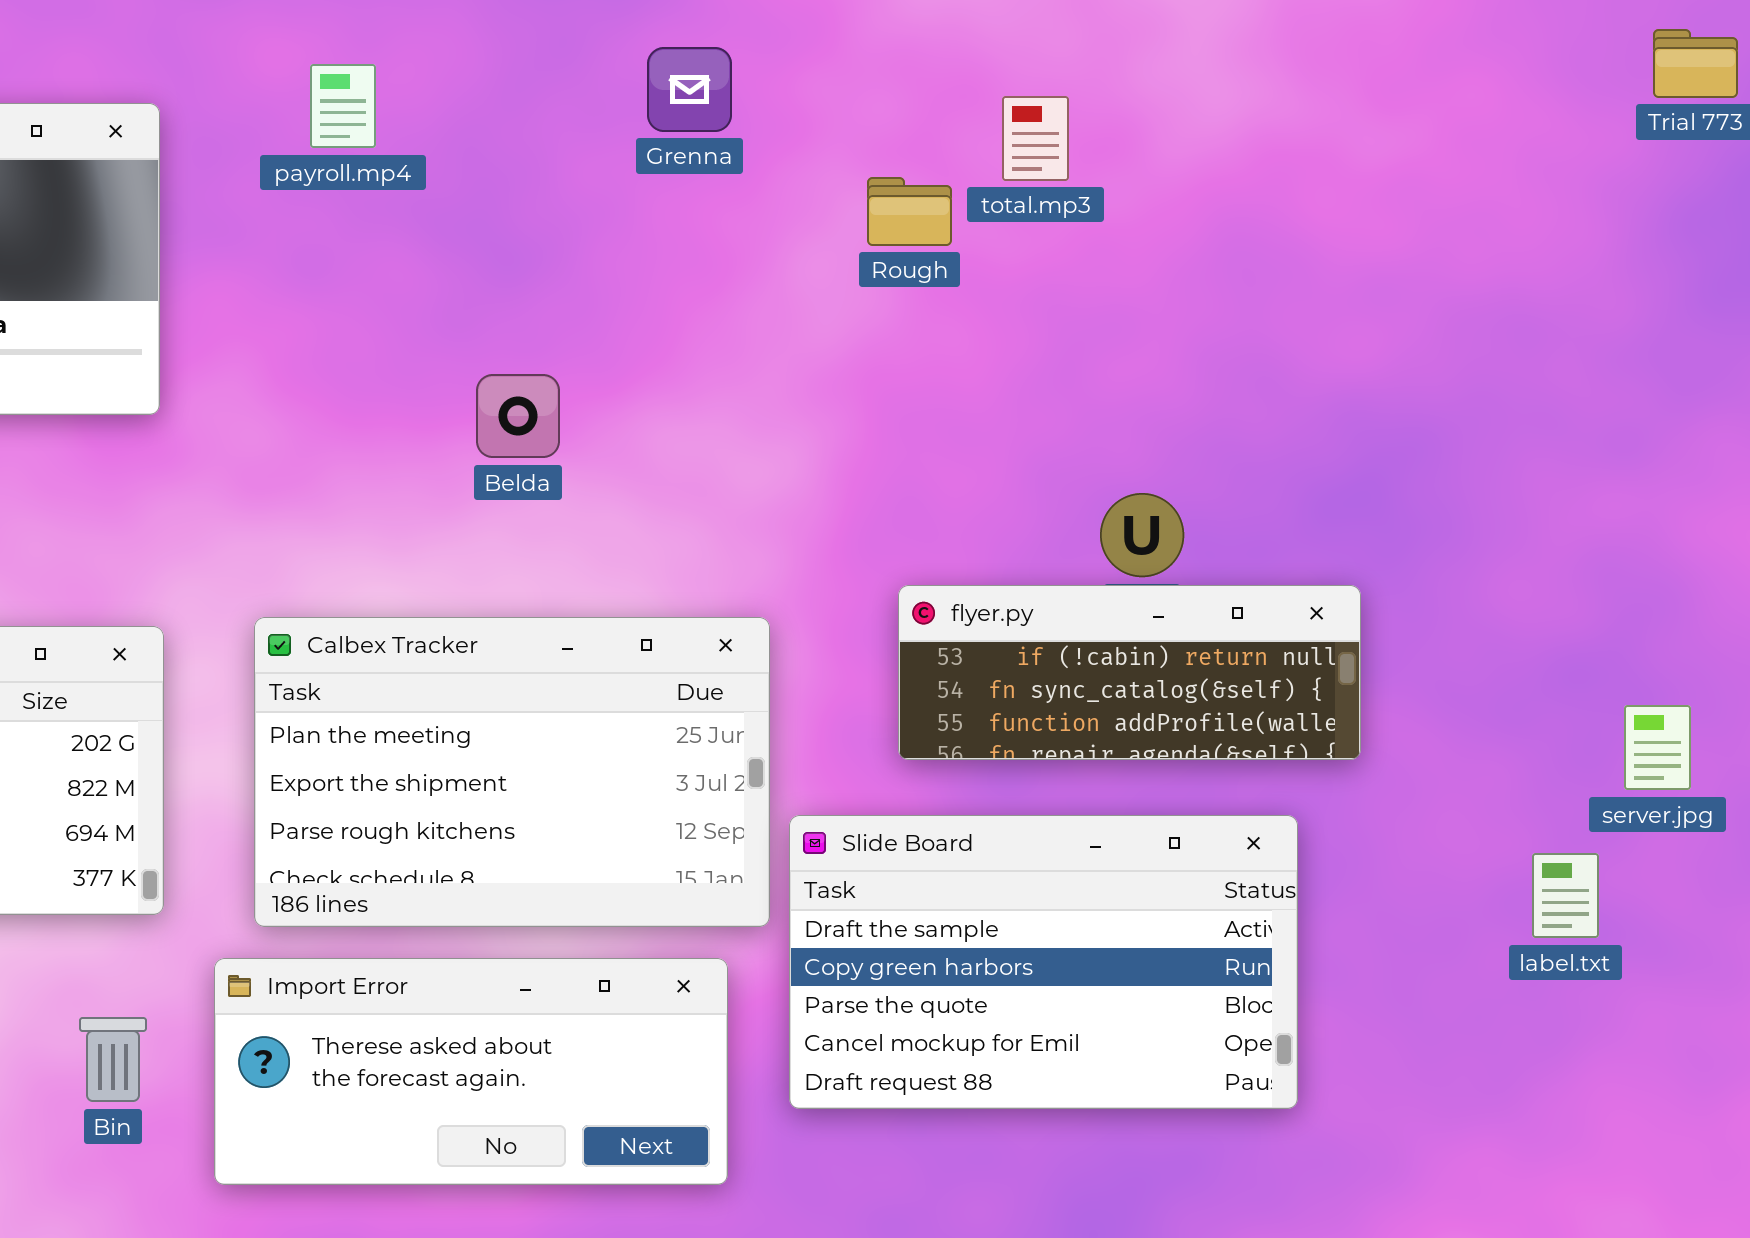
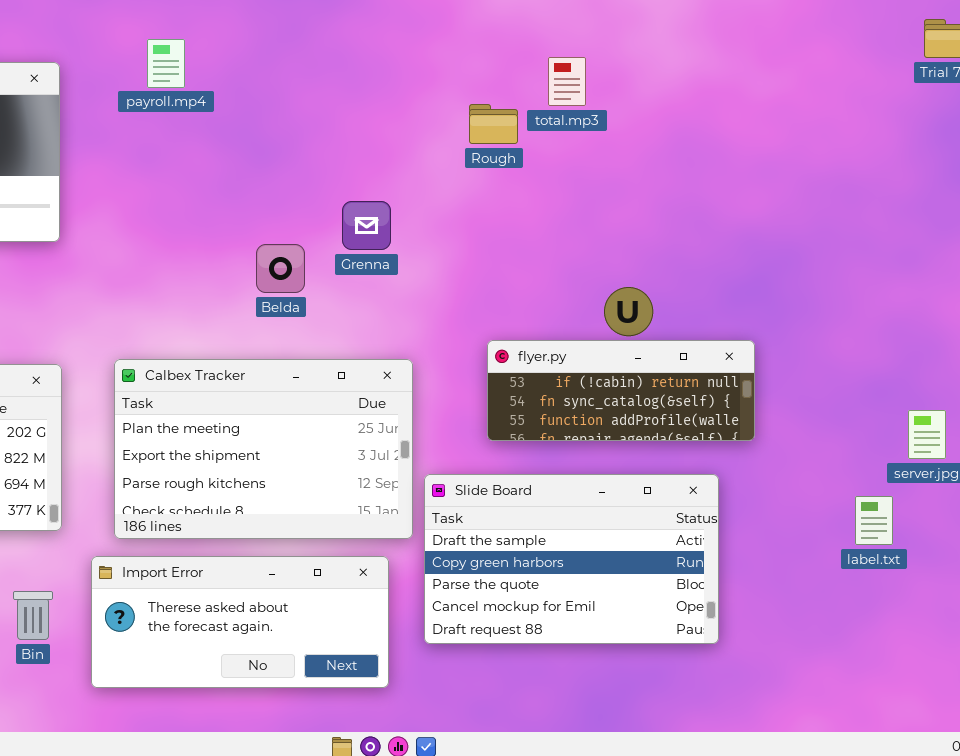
Grenna: [647,47,732,132] -> [342,201,391,250], moved
Belda: [476,374,560,458] -> [256,244,305,293], moved

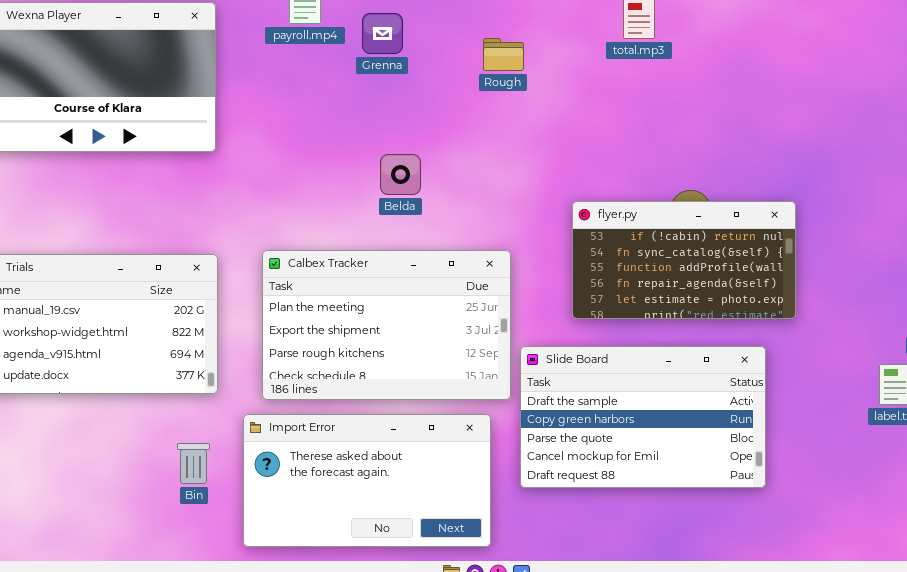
Rough: [469,104,518,144] -> [483,38,524,71], moved
Grenna: [342,201,391,250] -> [362,13,403,54], moved
flyer.py: [487,340,755,441] -> [572,201,796,319], resized
Import Error: [91,556,389,688] -> [243,414,491,547], resized

